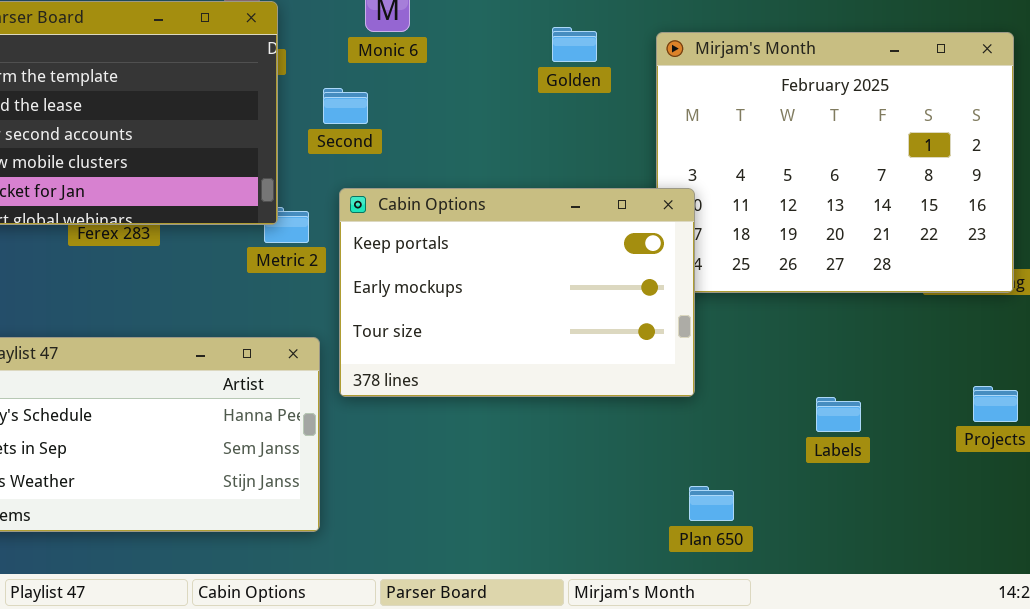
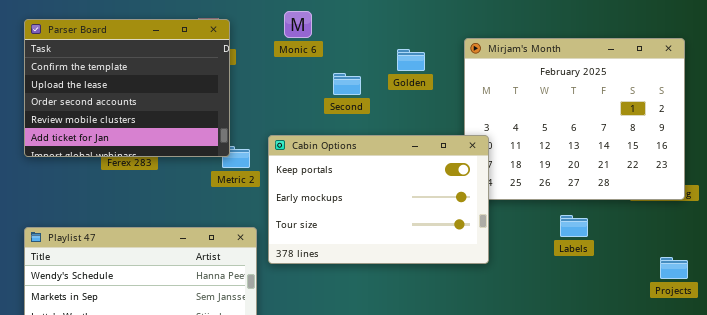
Golden: [552,27,597,62] -> [397,49,425,71], moved
Second: [323,88,368,124] -> [333,73,361,95], moved
Labels: [816,397,861,432] -> [560,215,588,237], moved

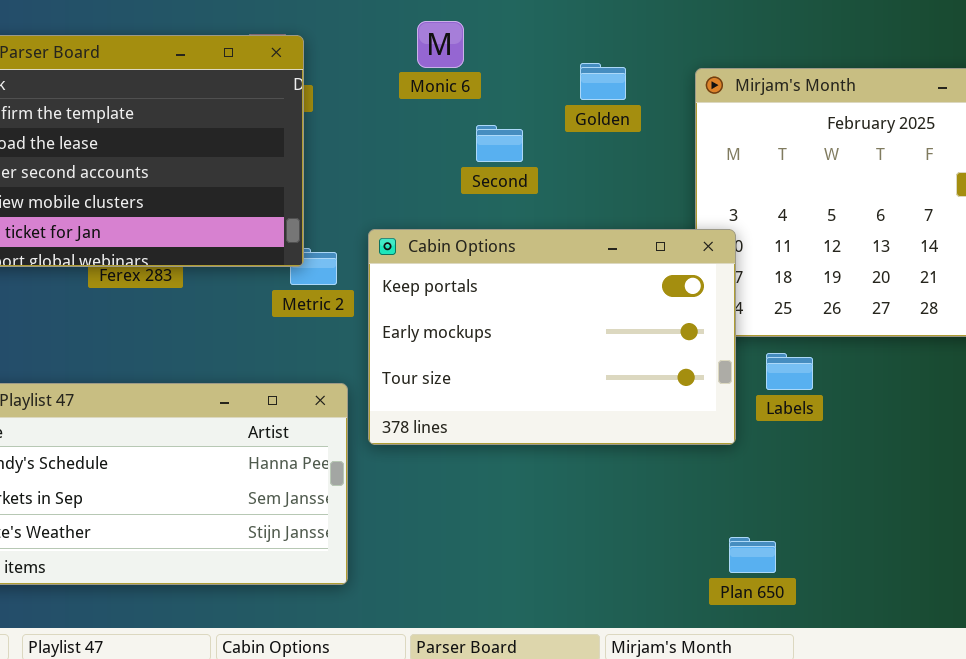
Monic 6: [284,11,312,38] -> [417,21,464,68], moved
Golden: [397,49,425,71] -> [580,63,626,100], moved
Labels: [560,215,588,237] -> [766,353,813,390], moved

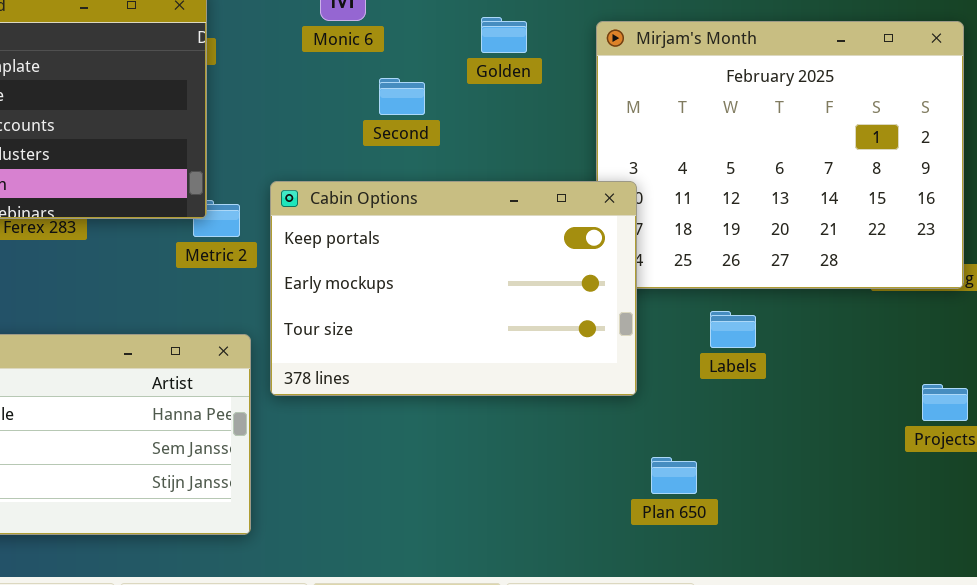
Labels: [766,353,813,390] -> [710,311,756,348], moved
Plan 650: [729,537,776,573] -> [651,457,697,494], moved

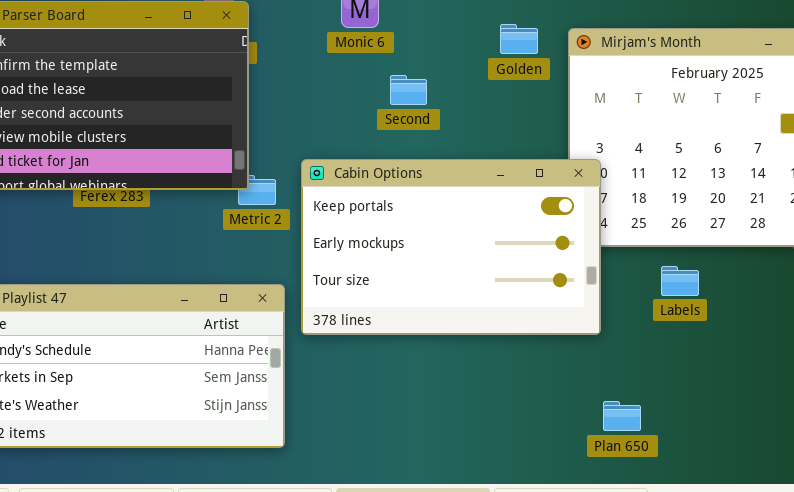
Golden: [481,17,527,53] -> [500,24,538,54], moved
Plan 650: [651,457,697,494] -> [603,401,641,431], moved

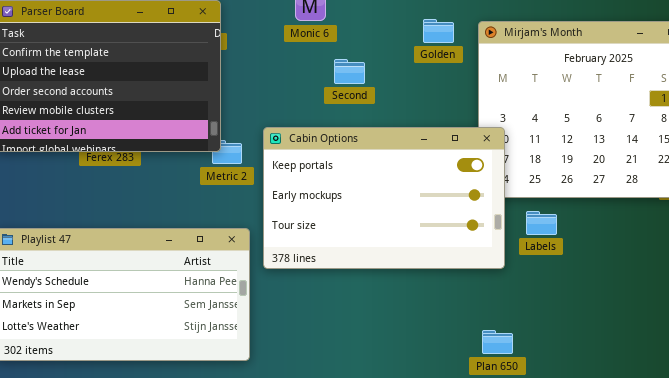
Labels: [661,266,699,296] -> [526,211,557,235], moved
Plan 650: [603,401,641,431] -> [482,330,513,354], moved

